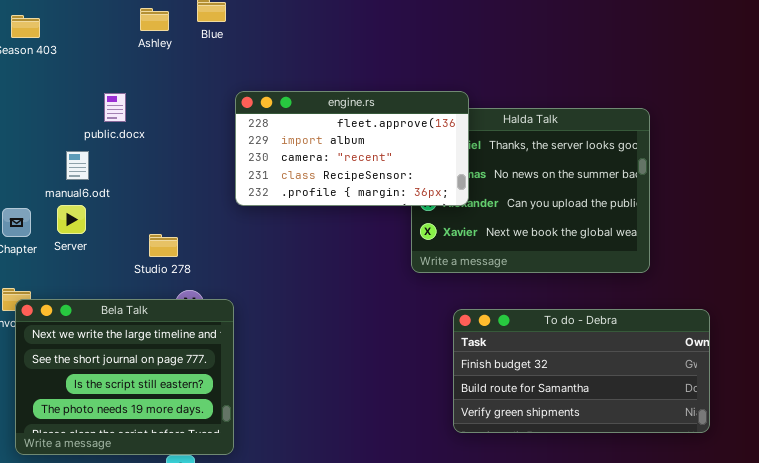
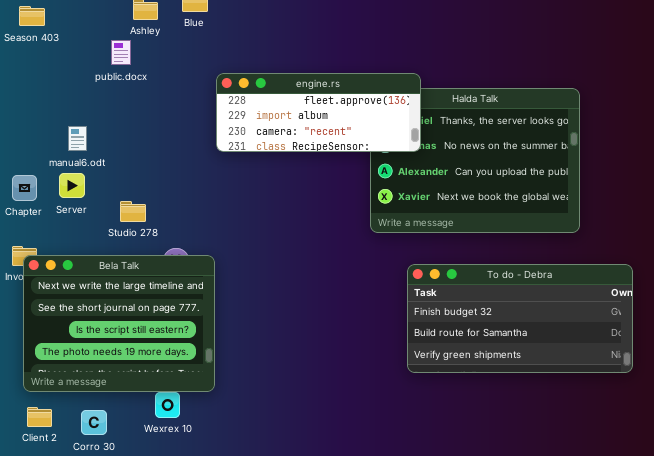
engine.rs: [235,91,469,206] -> [216,73,421,152], resized
public.docx: [104,93,126,122] -> [111,40,131,65], moved
Studio 278: [149,234,178,257] -> [120,201,146,222], moved

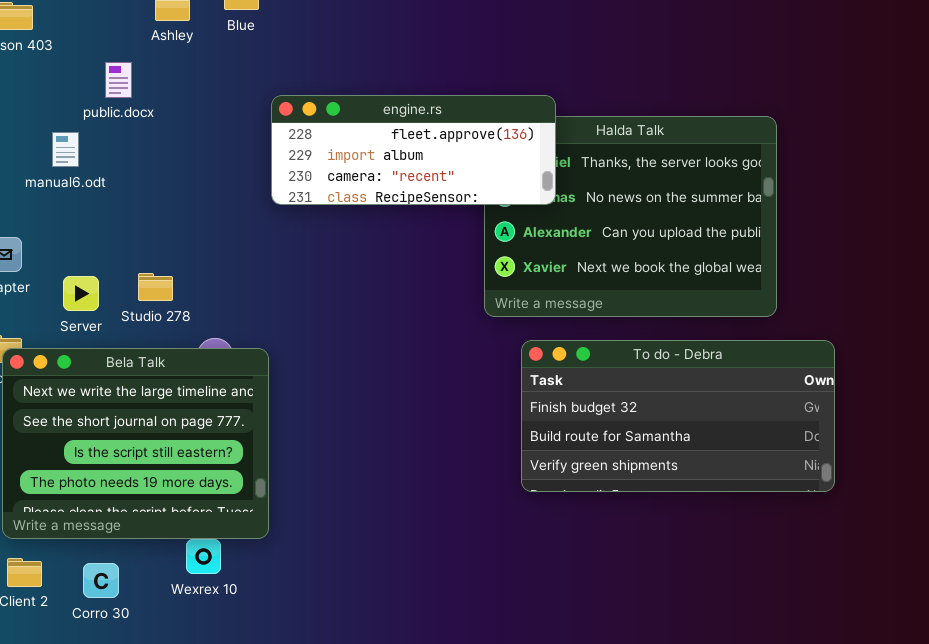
public.docx: [111,40,131,65] -> [105,62,132,98], moved
manual6.odt: [68,126,87,151] -> [52,132,79,167], moved
Server: [59,173,85,198] -> [63,276,99,311], moved
To do - Debra: [407,264,633,373] -> [521,340,835,492], moved

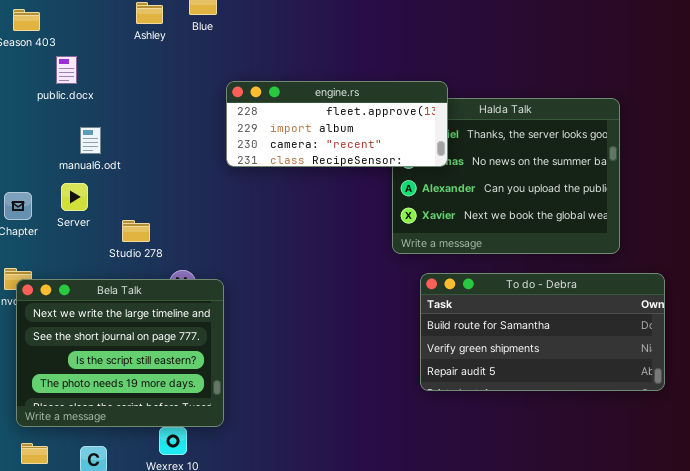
public.docx: [105,62,132,98] -> [56,56,77,84], moved
manual6.odt: [52,132,79,167] -> [80,127,101,154], moved
Server: [63,276,99,311] -> [61,183,88,211], moved
To do - Debra: [521,340,835,492] -> [420,273,665,391], scrolled down 1 row

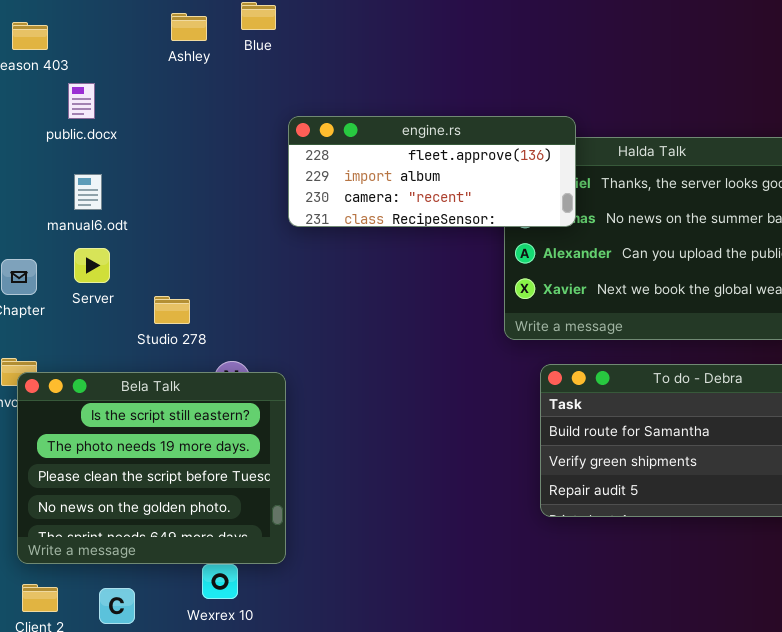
manual6.odt: [80,127,101,154] -> [74,174,102,210], moved
Bela Talk: [16,279,224,427] -> [17,372,286,564], scrolled down 2 rows

